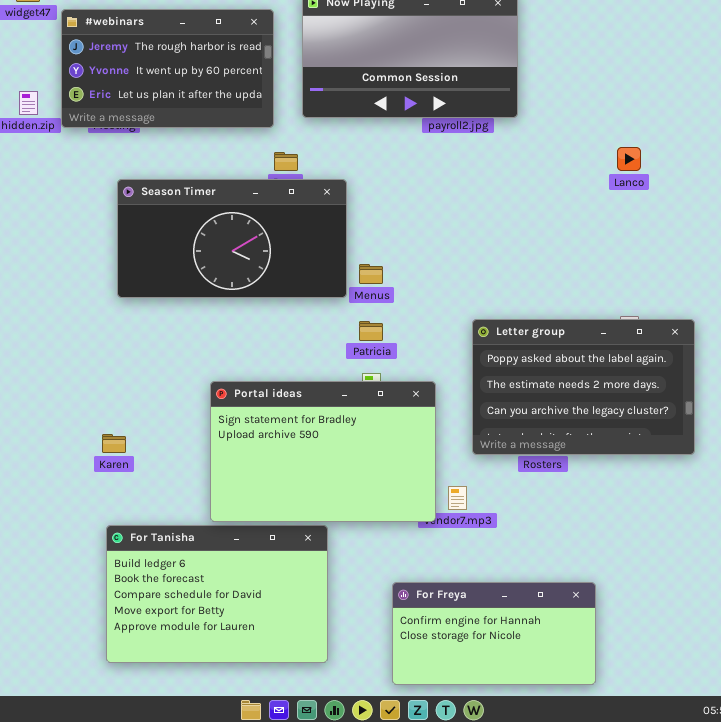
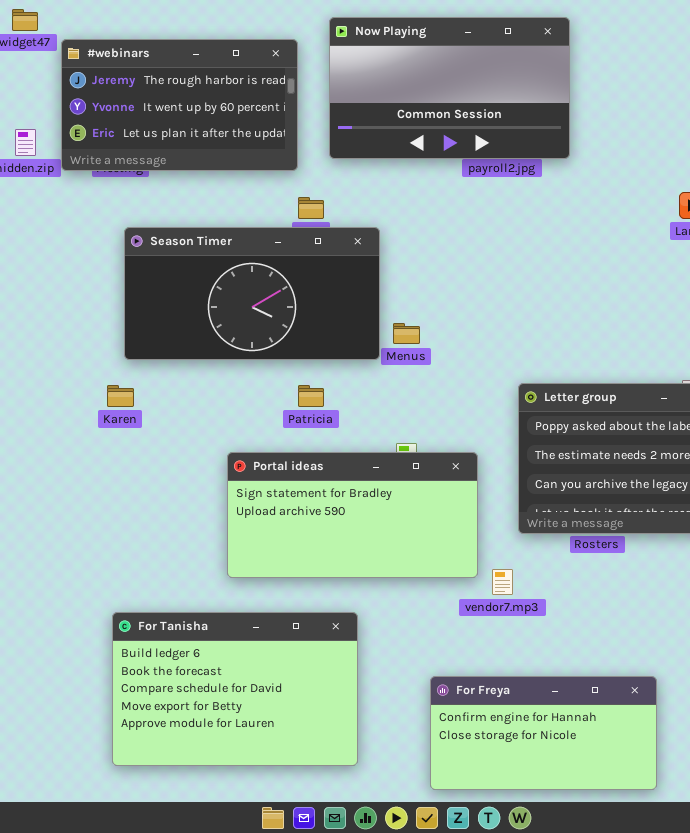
Patricia: [359,321,383,341] -> [298,385,324,407], moved
Portal ideas: [210,381,436,522] -> [227,452,478,578], resized
Karen: [102,434,126,453] -> [107,385,134,407], moved

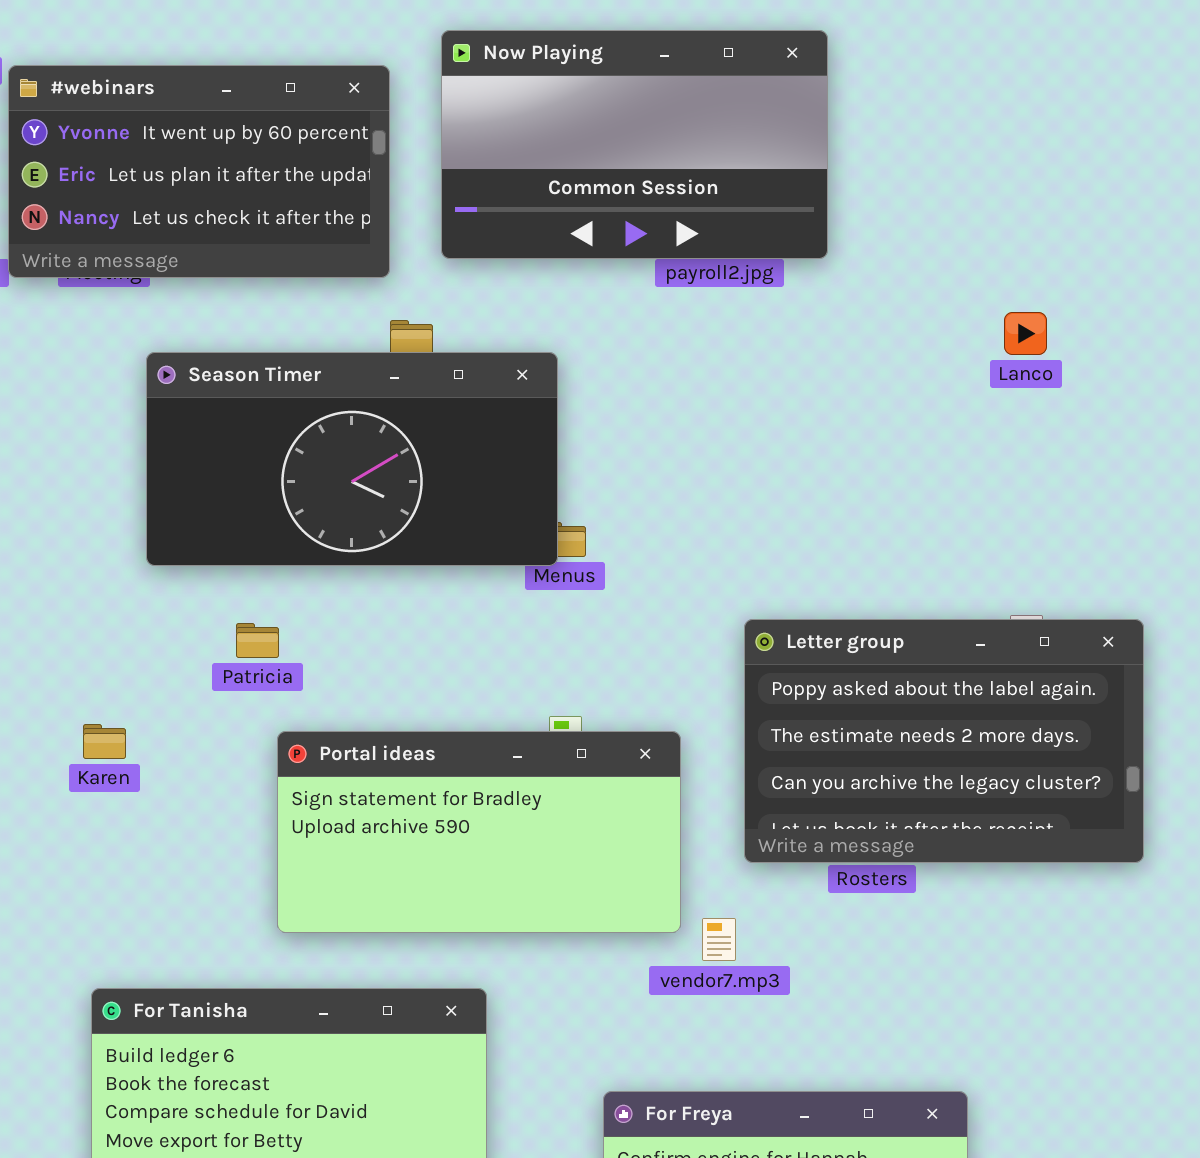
#webinars: [61,39,298,171] -> [8,65,390,278], scrolled down 1 row
Season Timer: [124,227,380,360] -> [146,352,558,566], moved
Karen: [107,385,134,407] -> [83,724,126,759], moved
Patricia: [298,385,324,407] -> [236,623,279,658], moved

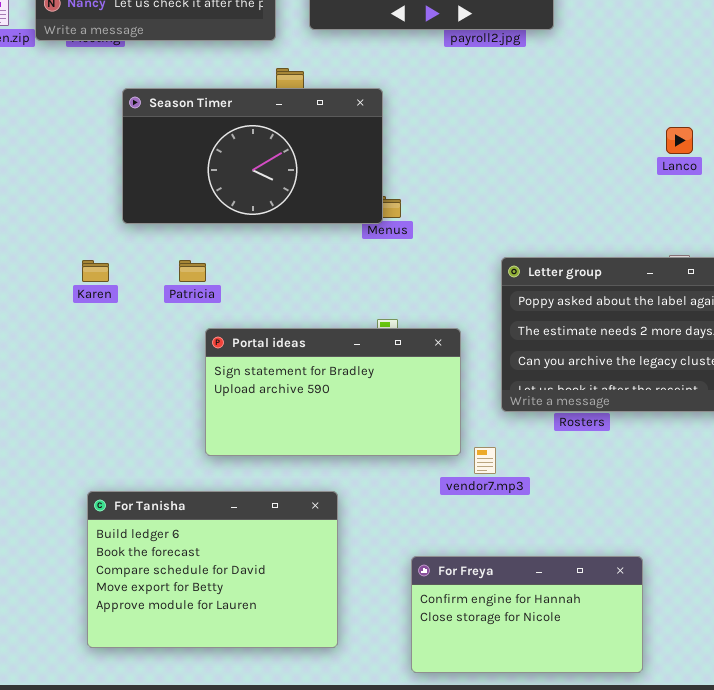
Lanco: [1004,312,1047,355] -> [666,127,693,154], moved
Karen: [83,724,126,759] -> [82,260,109,282], moved

